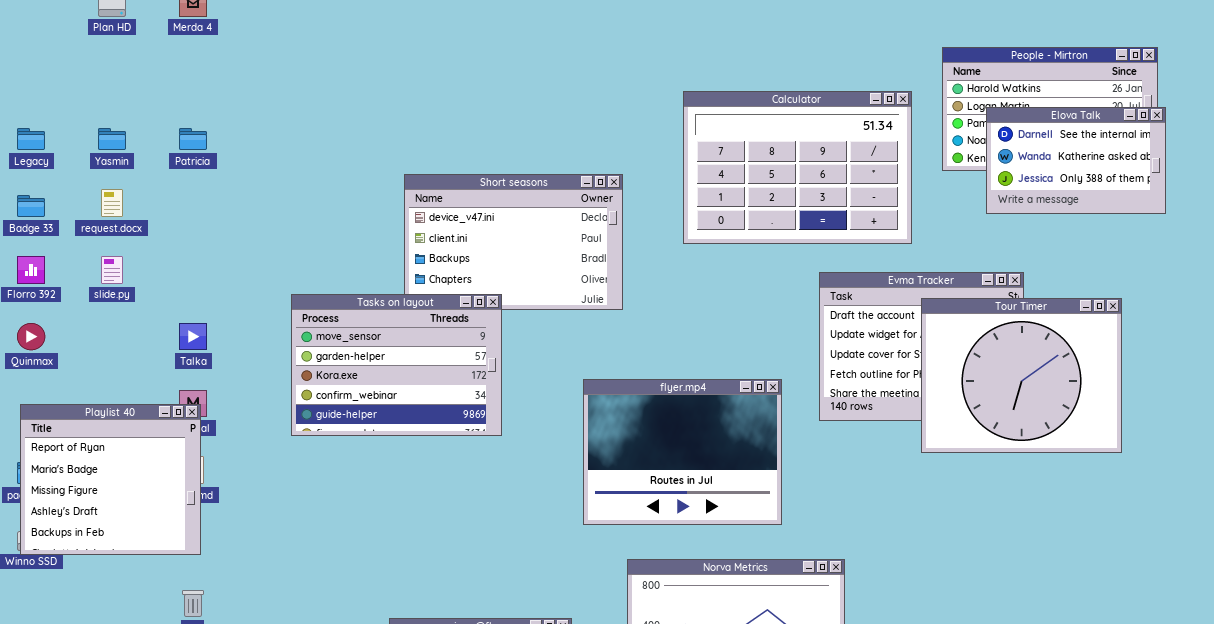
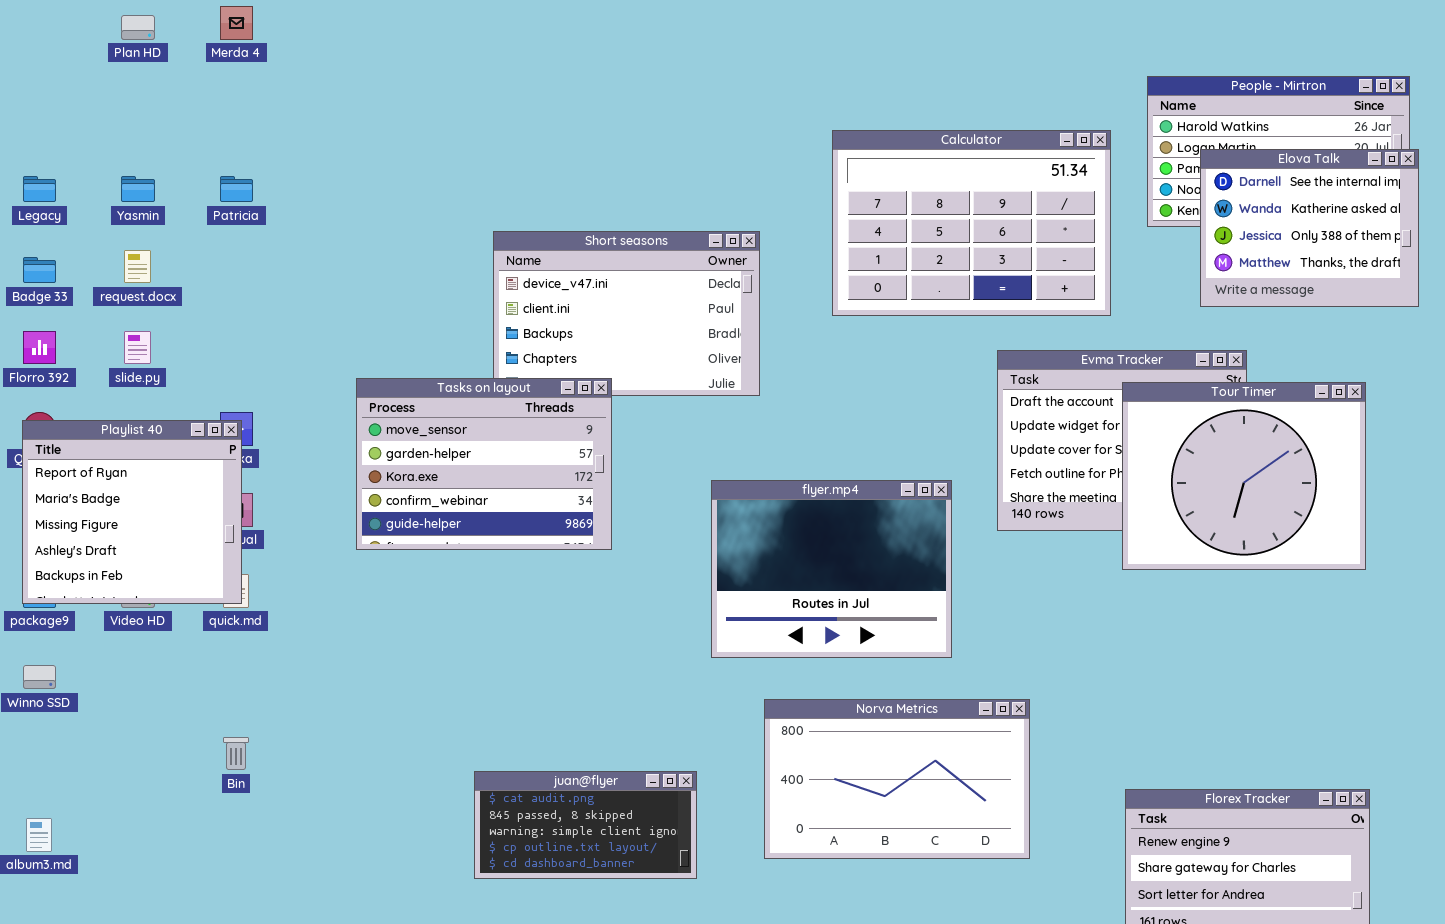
Elova Talk: [986,107,1166,214] -> [1200,149,1419,307], resized
Playlist 40: [20,404,201,555] -> [22,420,242,604], moved

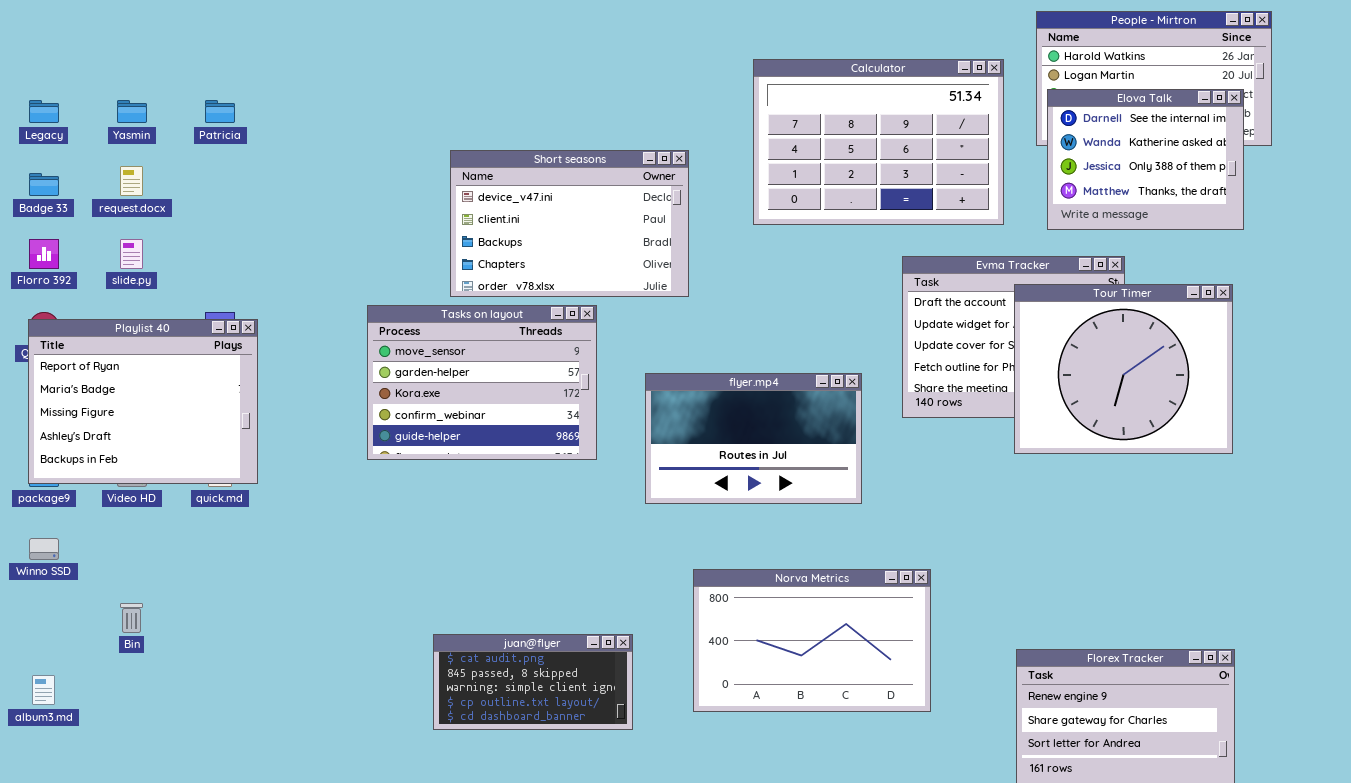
Elova Talk: [1200,149,1419,307] -> [1047,89,1244,230], moved
Tasks on layout: [356,378,612,550] -> [367,305,597,460], moved
Playlist 40: [22,420,242,604] -> [28,319,258,484], resized
flyer.mp4: [711,480,952,658] -> [645,373,862,504], resized
Bin: [223,737,249,770] -> [120,603,143,633], moved

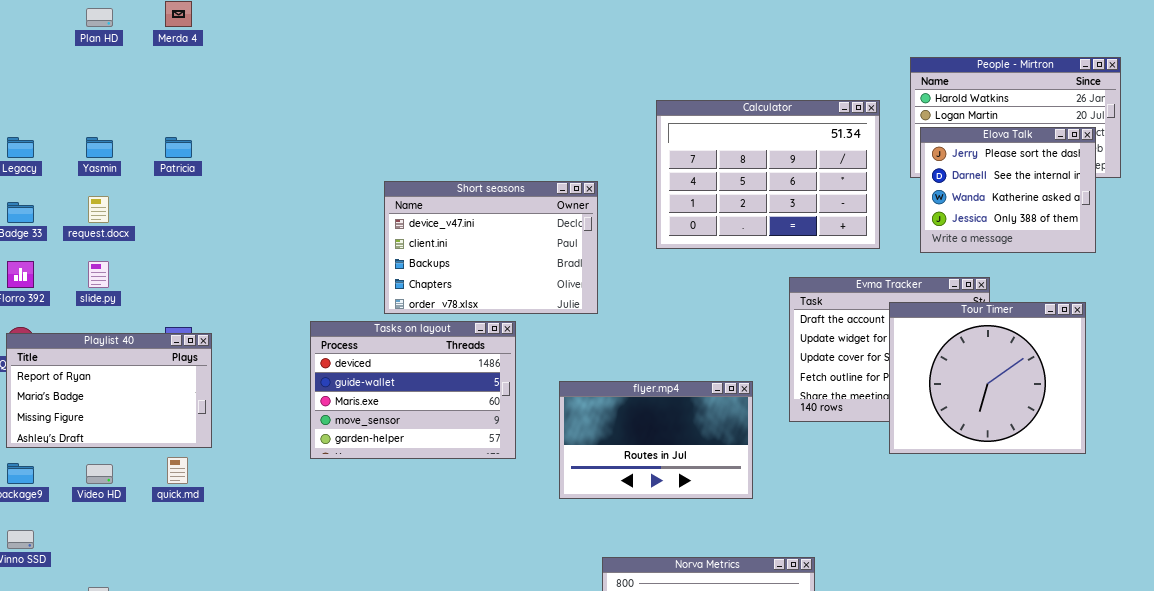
Elova Talk: [1047,89,1244,230] -> [920,127,1096,253], scrolled up 1 row
Tasks on layout: [367,305,597,460] -> [310,321,516,459], scrolled up 3 rows
Playlist 40: [28,319,258,484] -> [6,333,212,448], resized

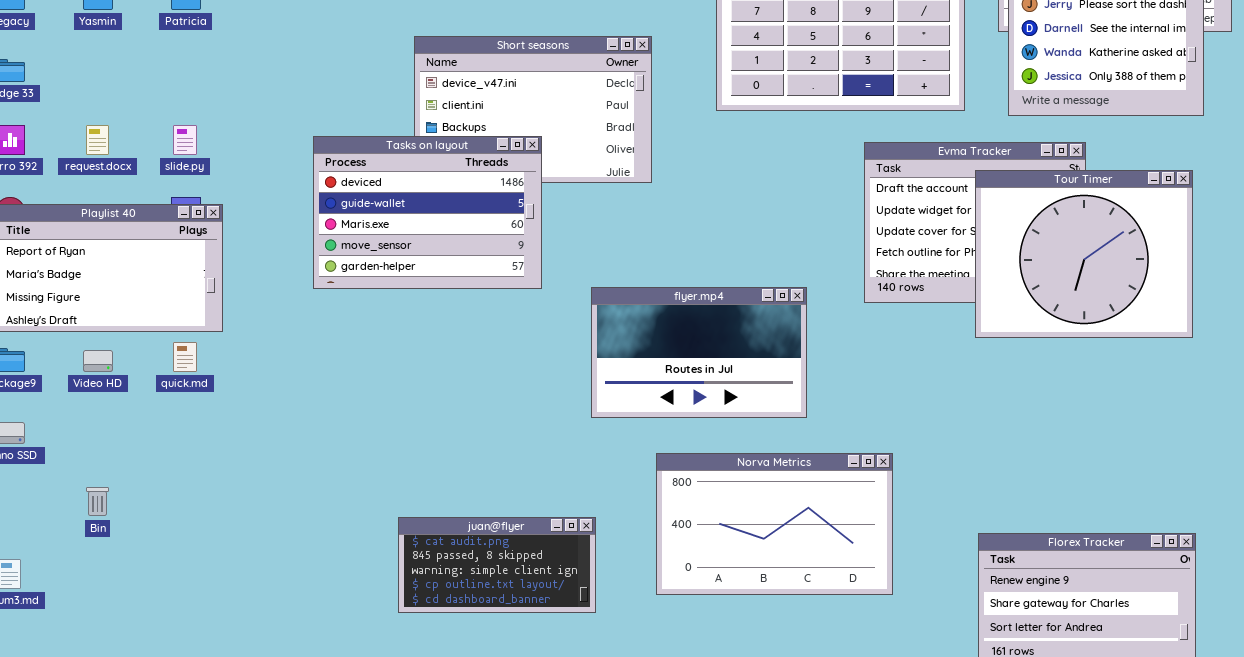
request.docx: [88,196,109,223] -> [86,125,109,155], moved
slide.py: [88,261,109,288] -> [173,125,197,155], moved
Tasks on layout: [310,321,516,459] -> [313,136,542,289], moved
flyer.mp4: [559,381,753,499] -> [591,287,807,418], moved

